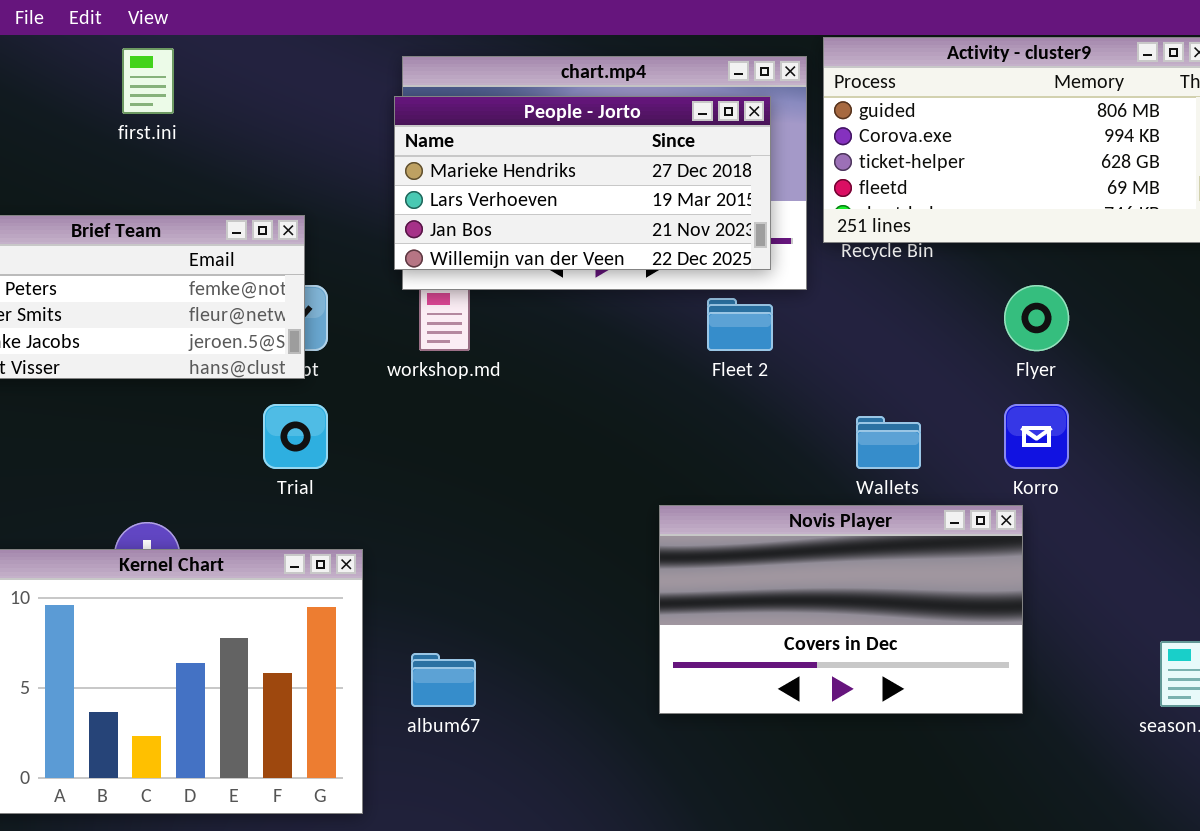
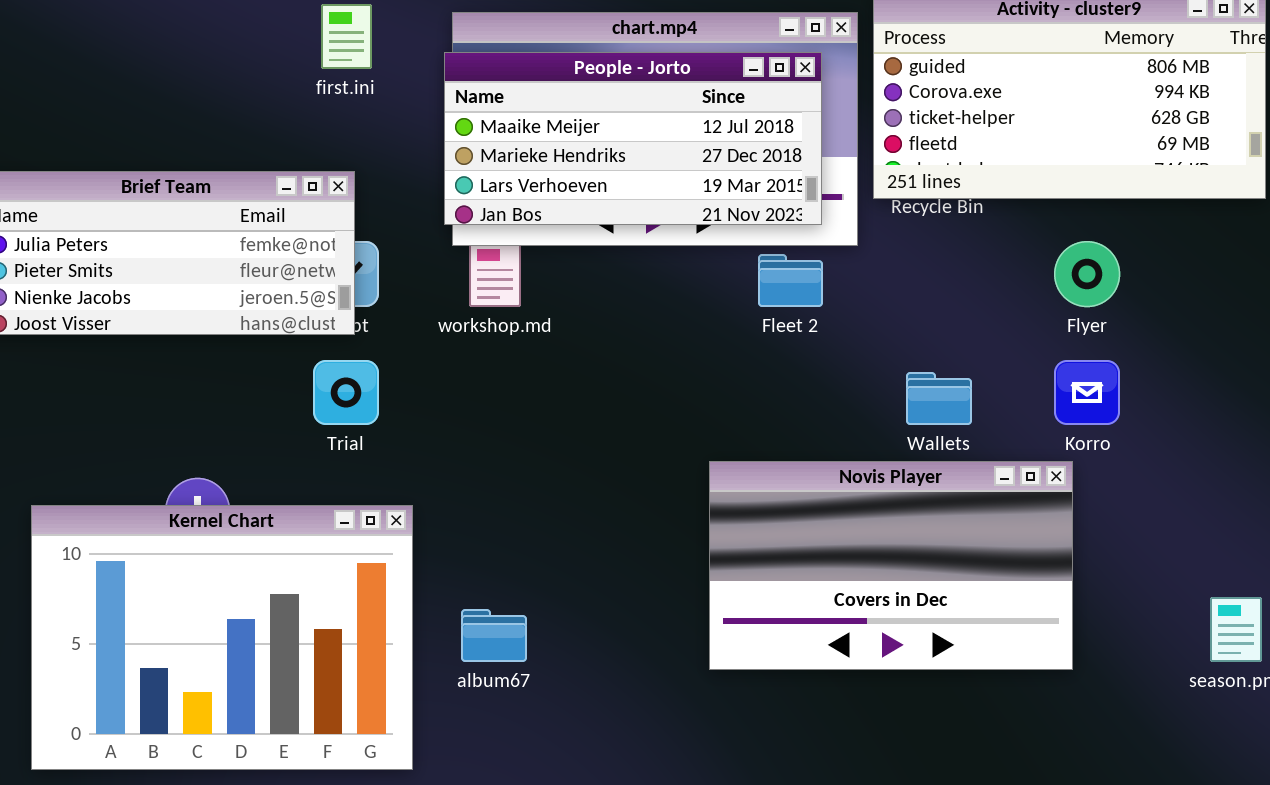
first.ini: [122,48,174,114] -> [321,4,372,69], moved
People - Jorto: [394,96,771,270] -> [444,52,822,225], scrolled up 1 row

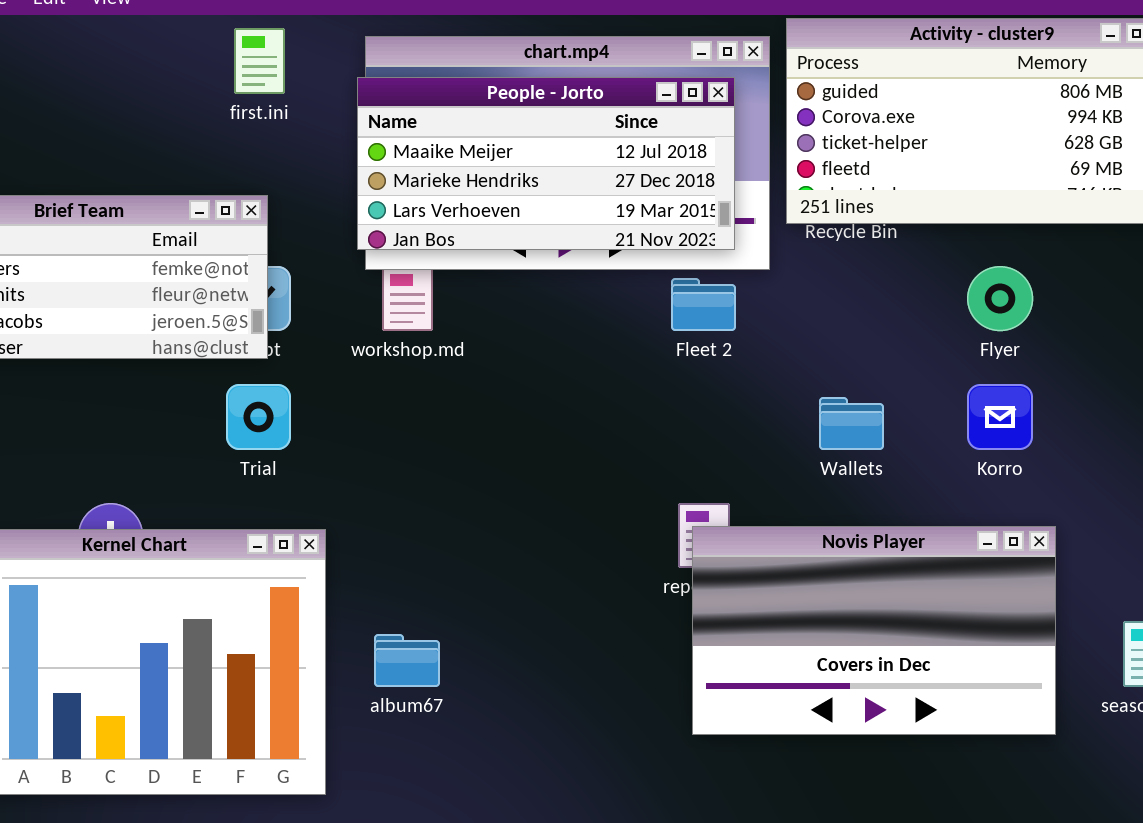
Novis Player: [709,461,1073,670] -> [692,526,1056,735], moved

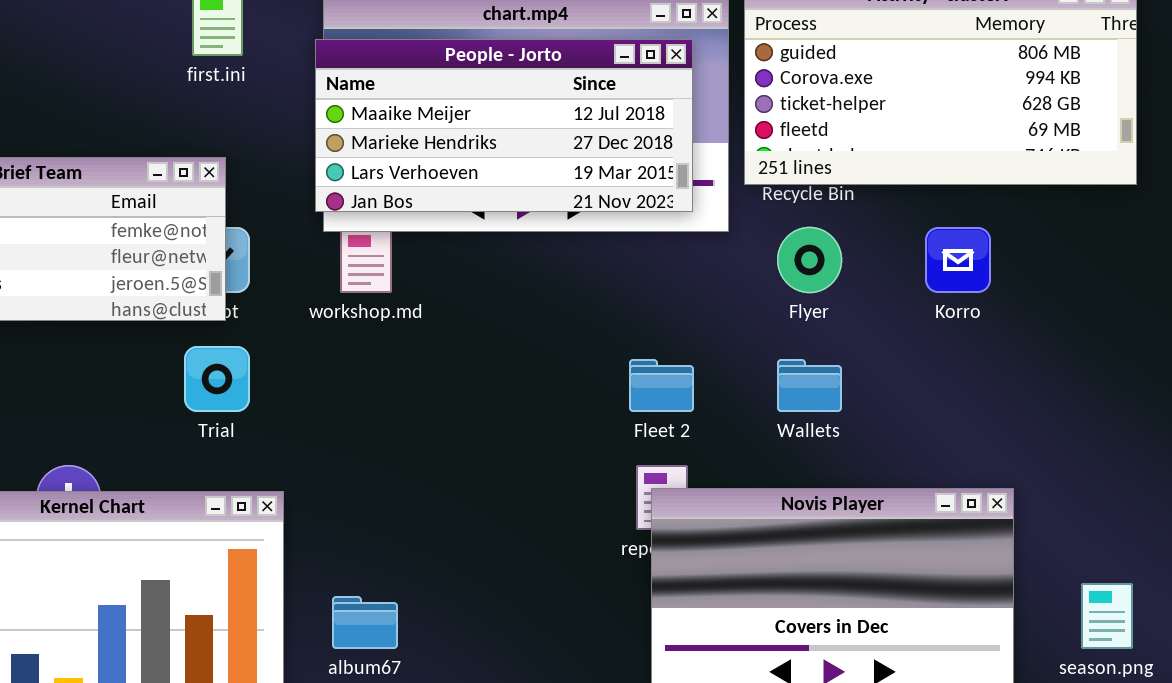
Flyer: [967,266,1033,331] -> [777,227,842,293], moved
Fleet 2: [671,278,736,331] -> [629,359,694,412], moved
Korro: [967,384,1033,450] -> [925,227,991,293], moved

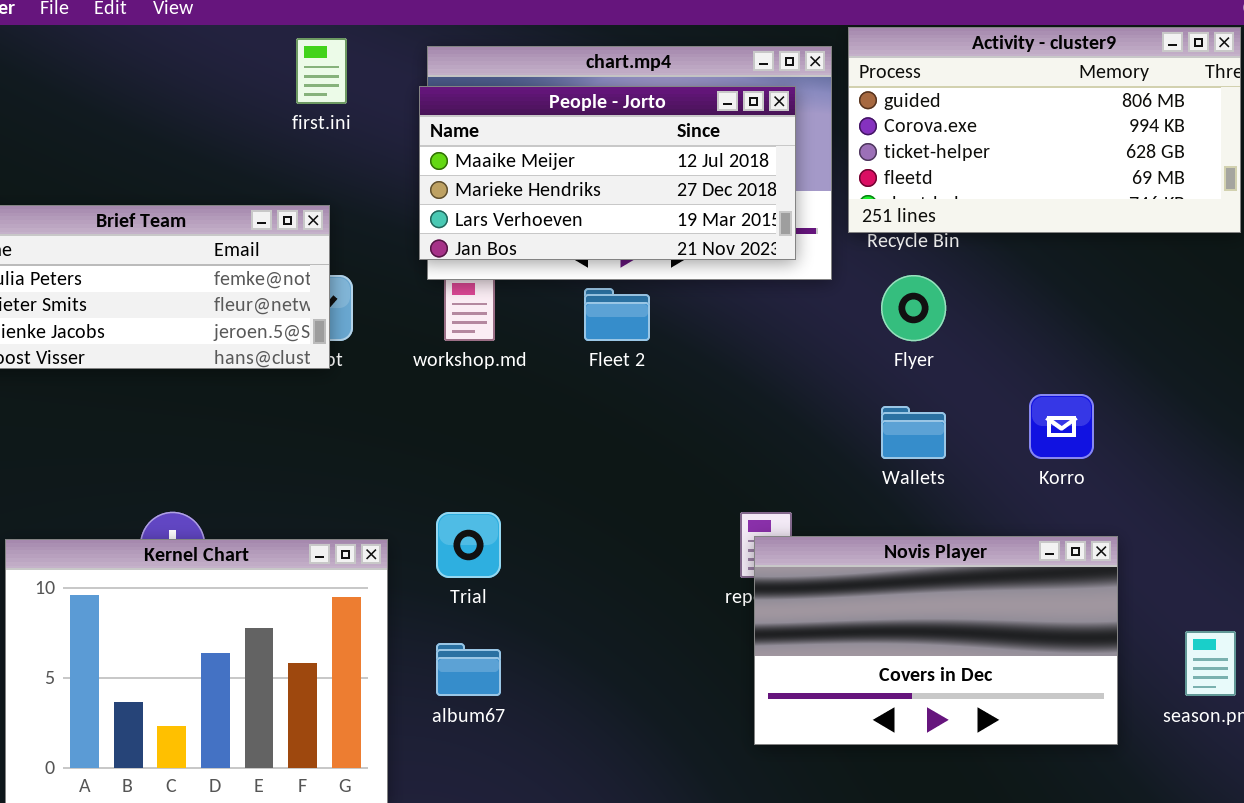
Korro: [925,227,991,293] -> [1029,394,1094,459], moved
Trial: [184,346,250,412] -> [436,512,501,578], moved
Fleet 2: [629,359,694,412] -> [584,288,650,341], moved

